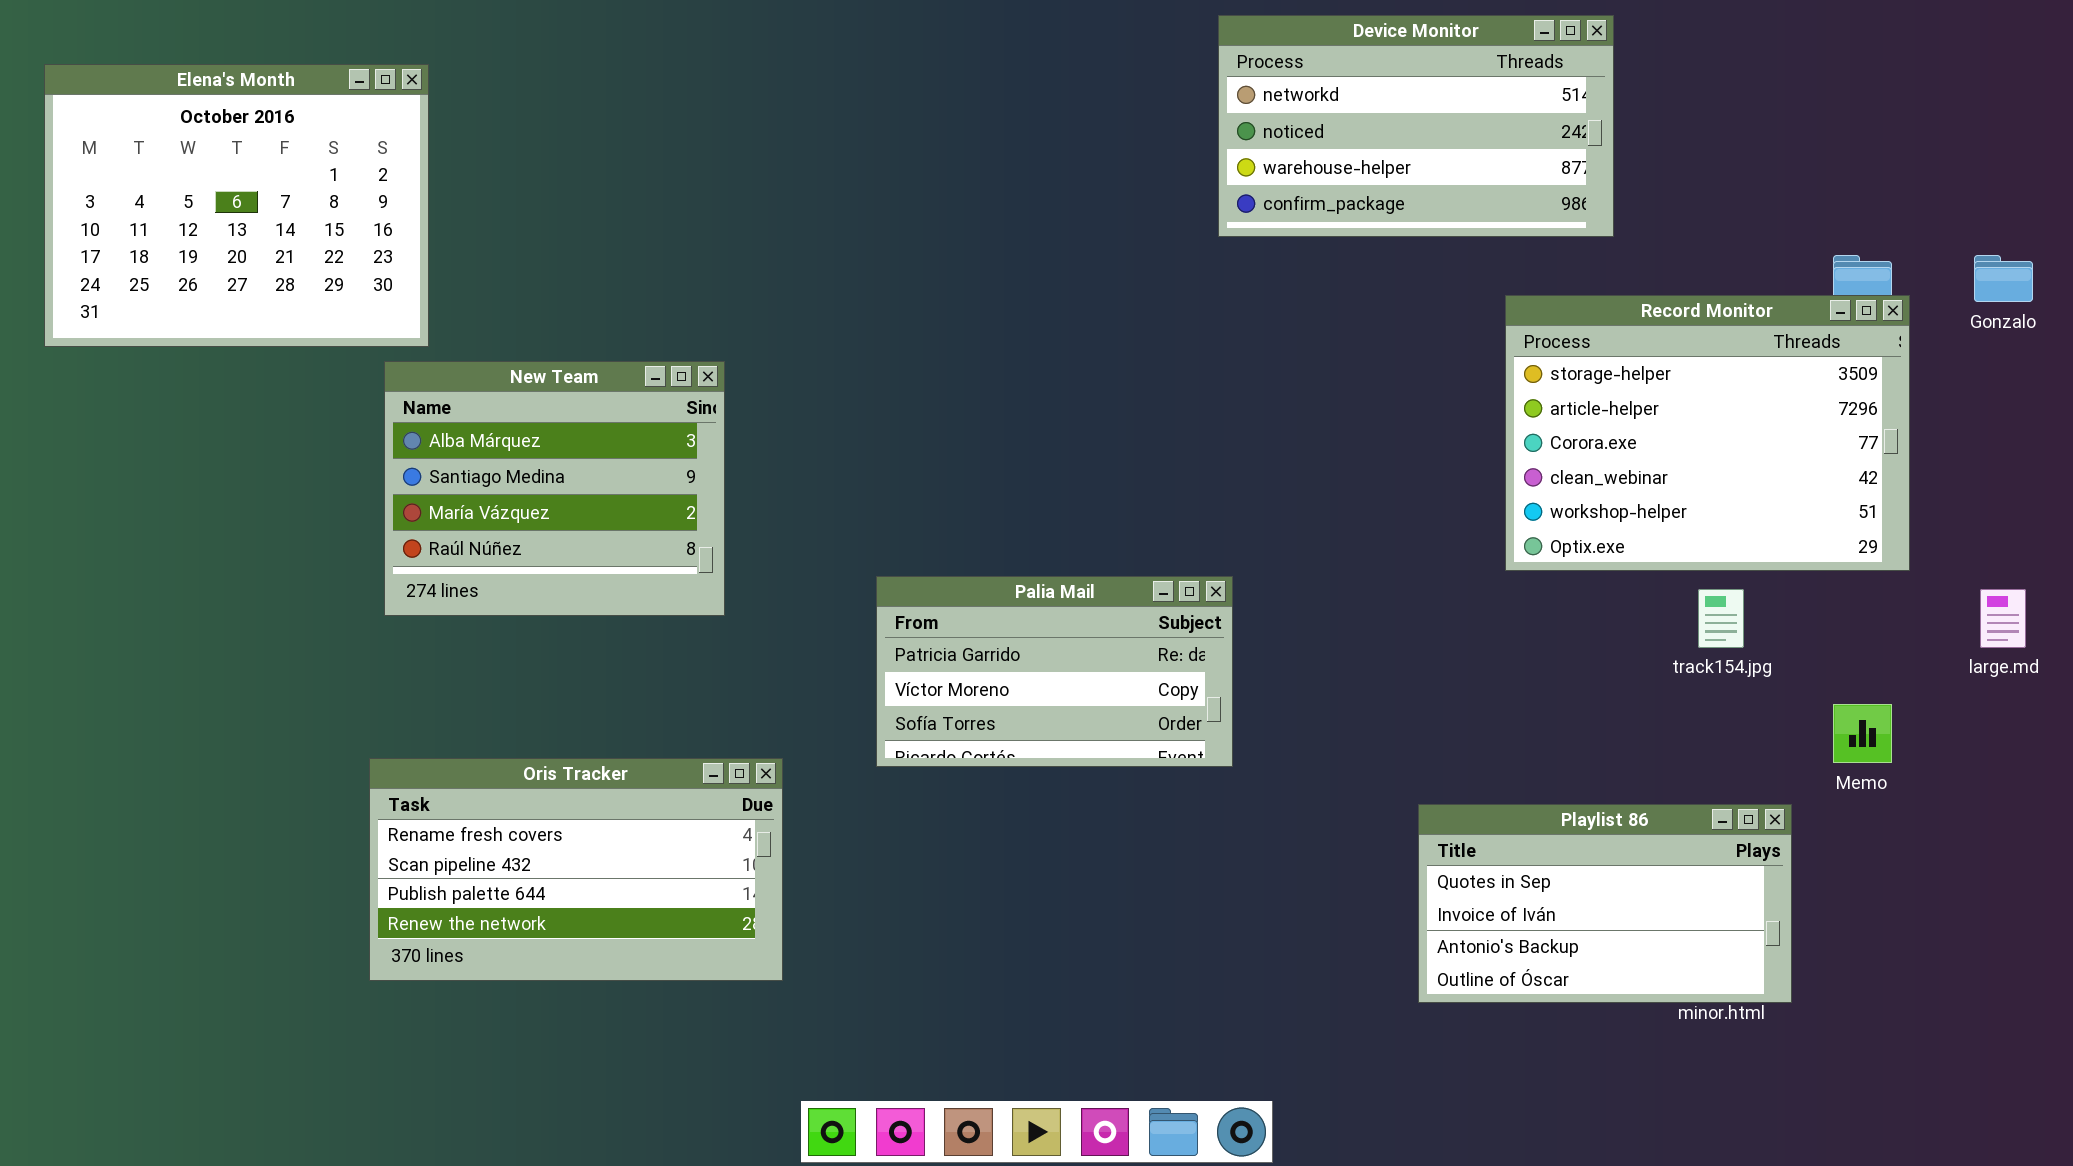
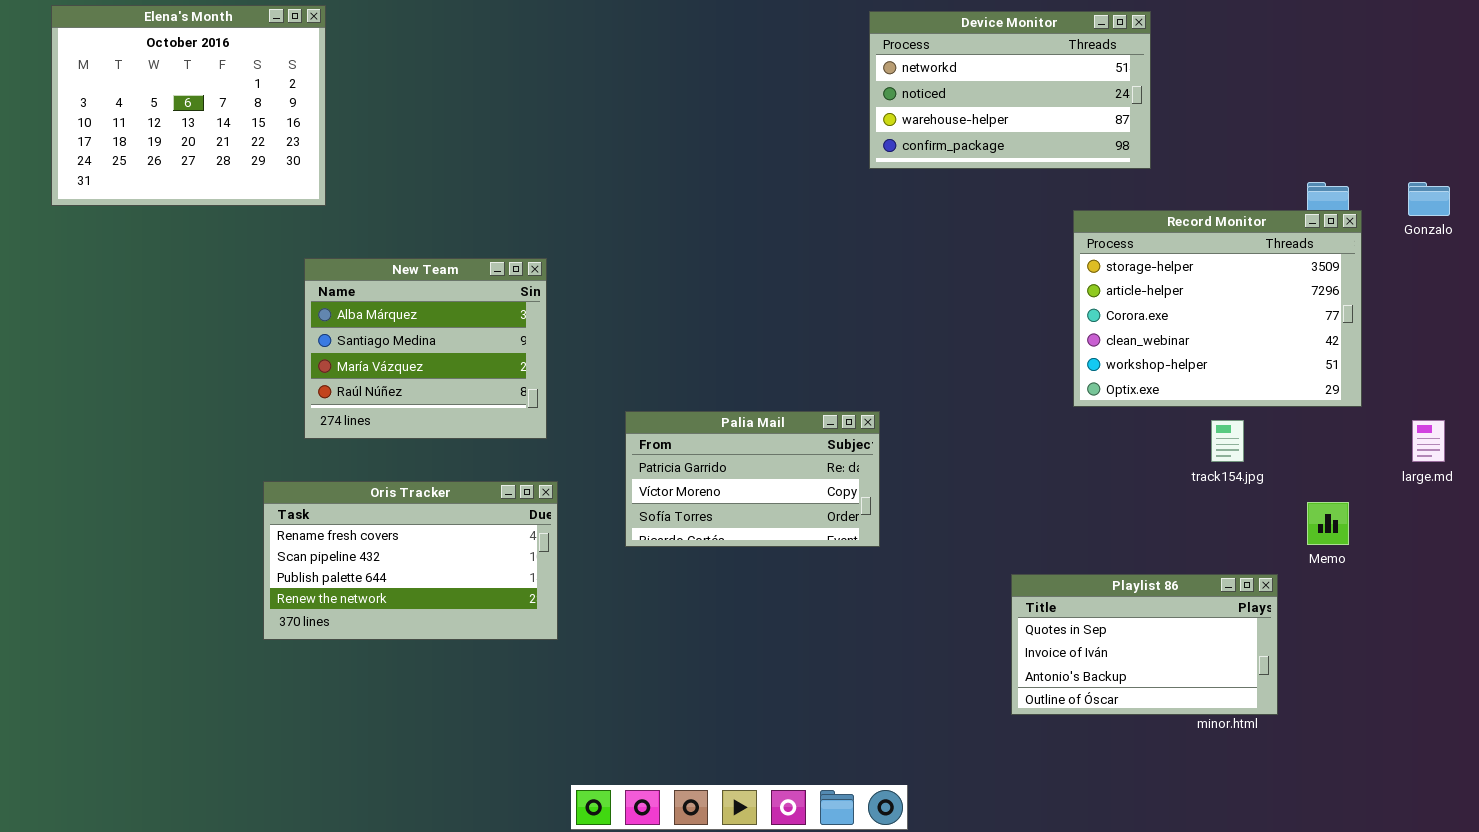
Elena's Month: [44,64,429,347] -> [51,5,326,206], moved
New Team: [384,361,725,616] -> [304,258,547,439], moved
Oris Tracker: [369,758,783,981] -> [263,481,558,640], moved

